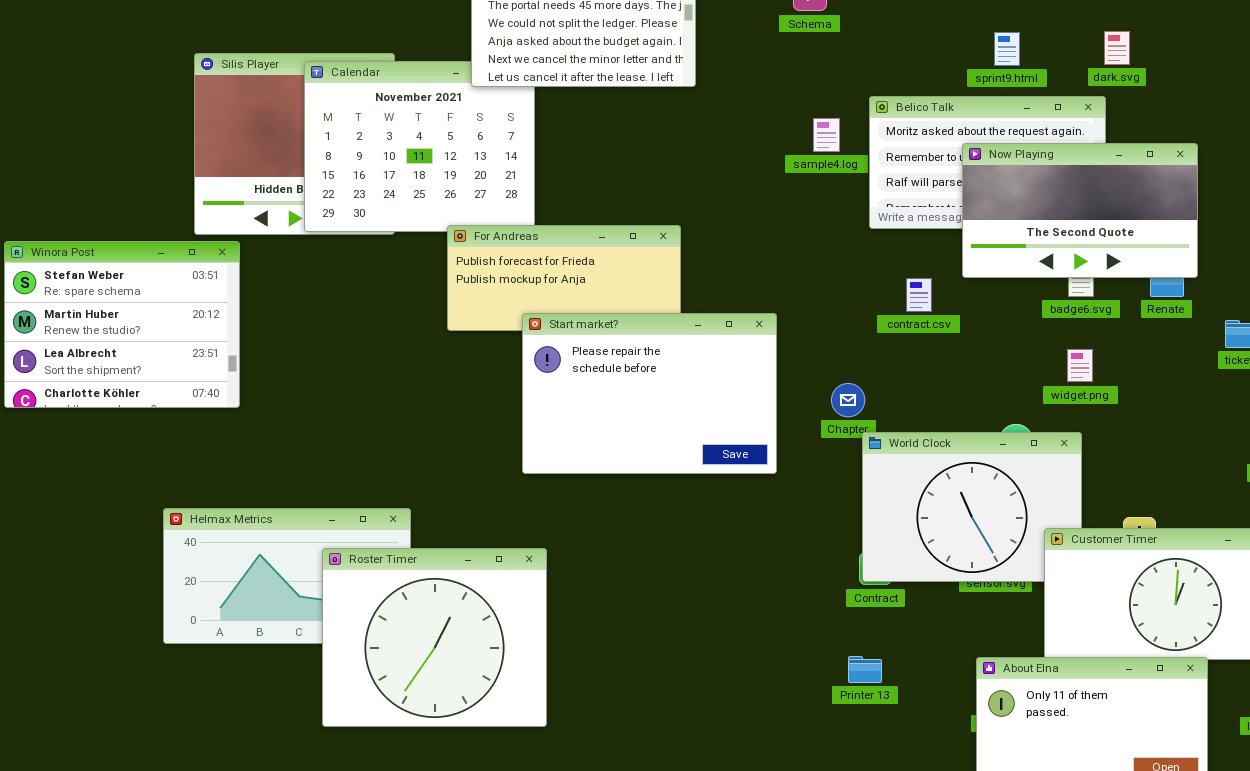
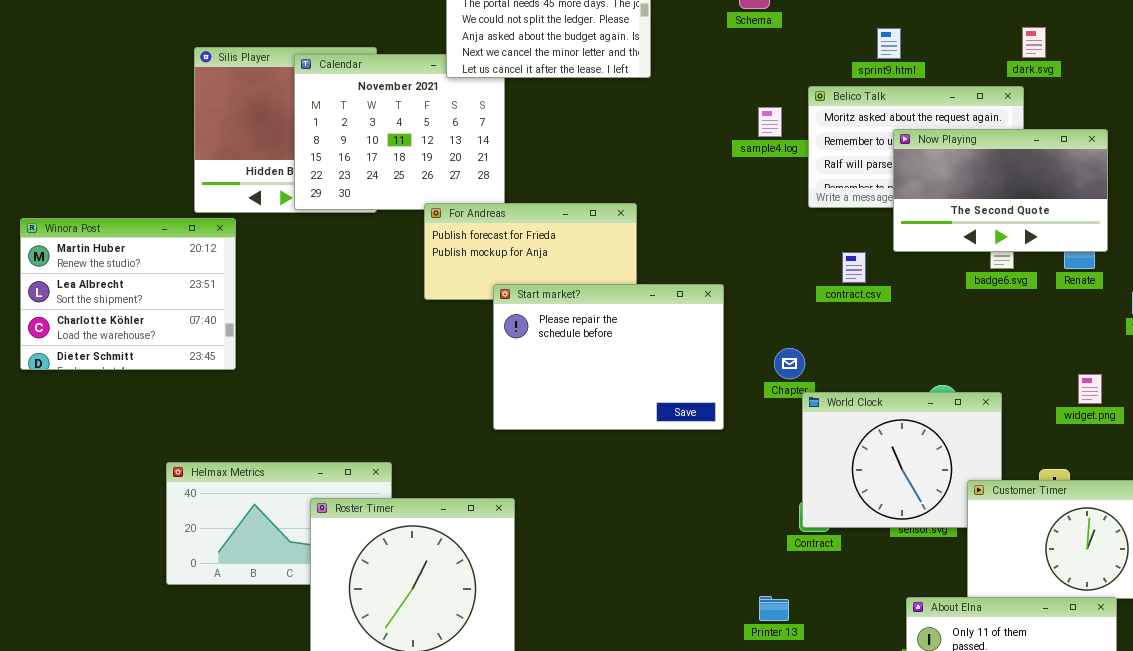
sprint9.html: [994,32,1020,66] -> [877,28,901,59], moved
Winora Post: [4,241,240,408] -> [20,218,236,370], scrolled down 1 row
widget.png: [1067,349,1093,382] -> [1078,374,1102,404], moved
Printer 13: [848,656,882,683] -> [759,596,789,621], moved

